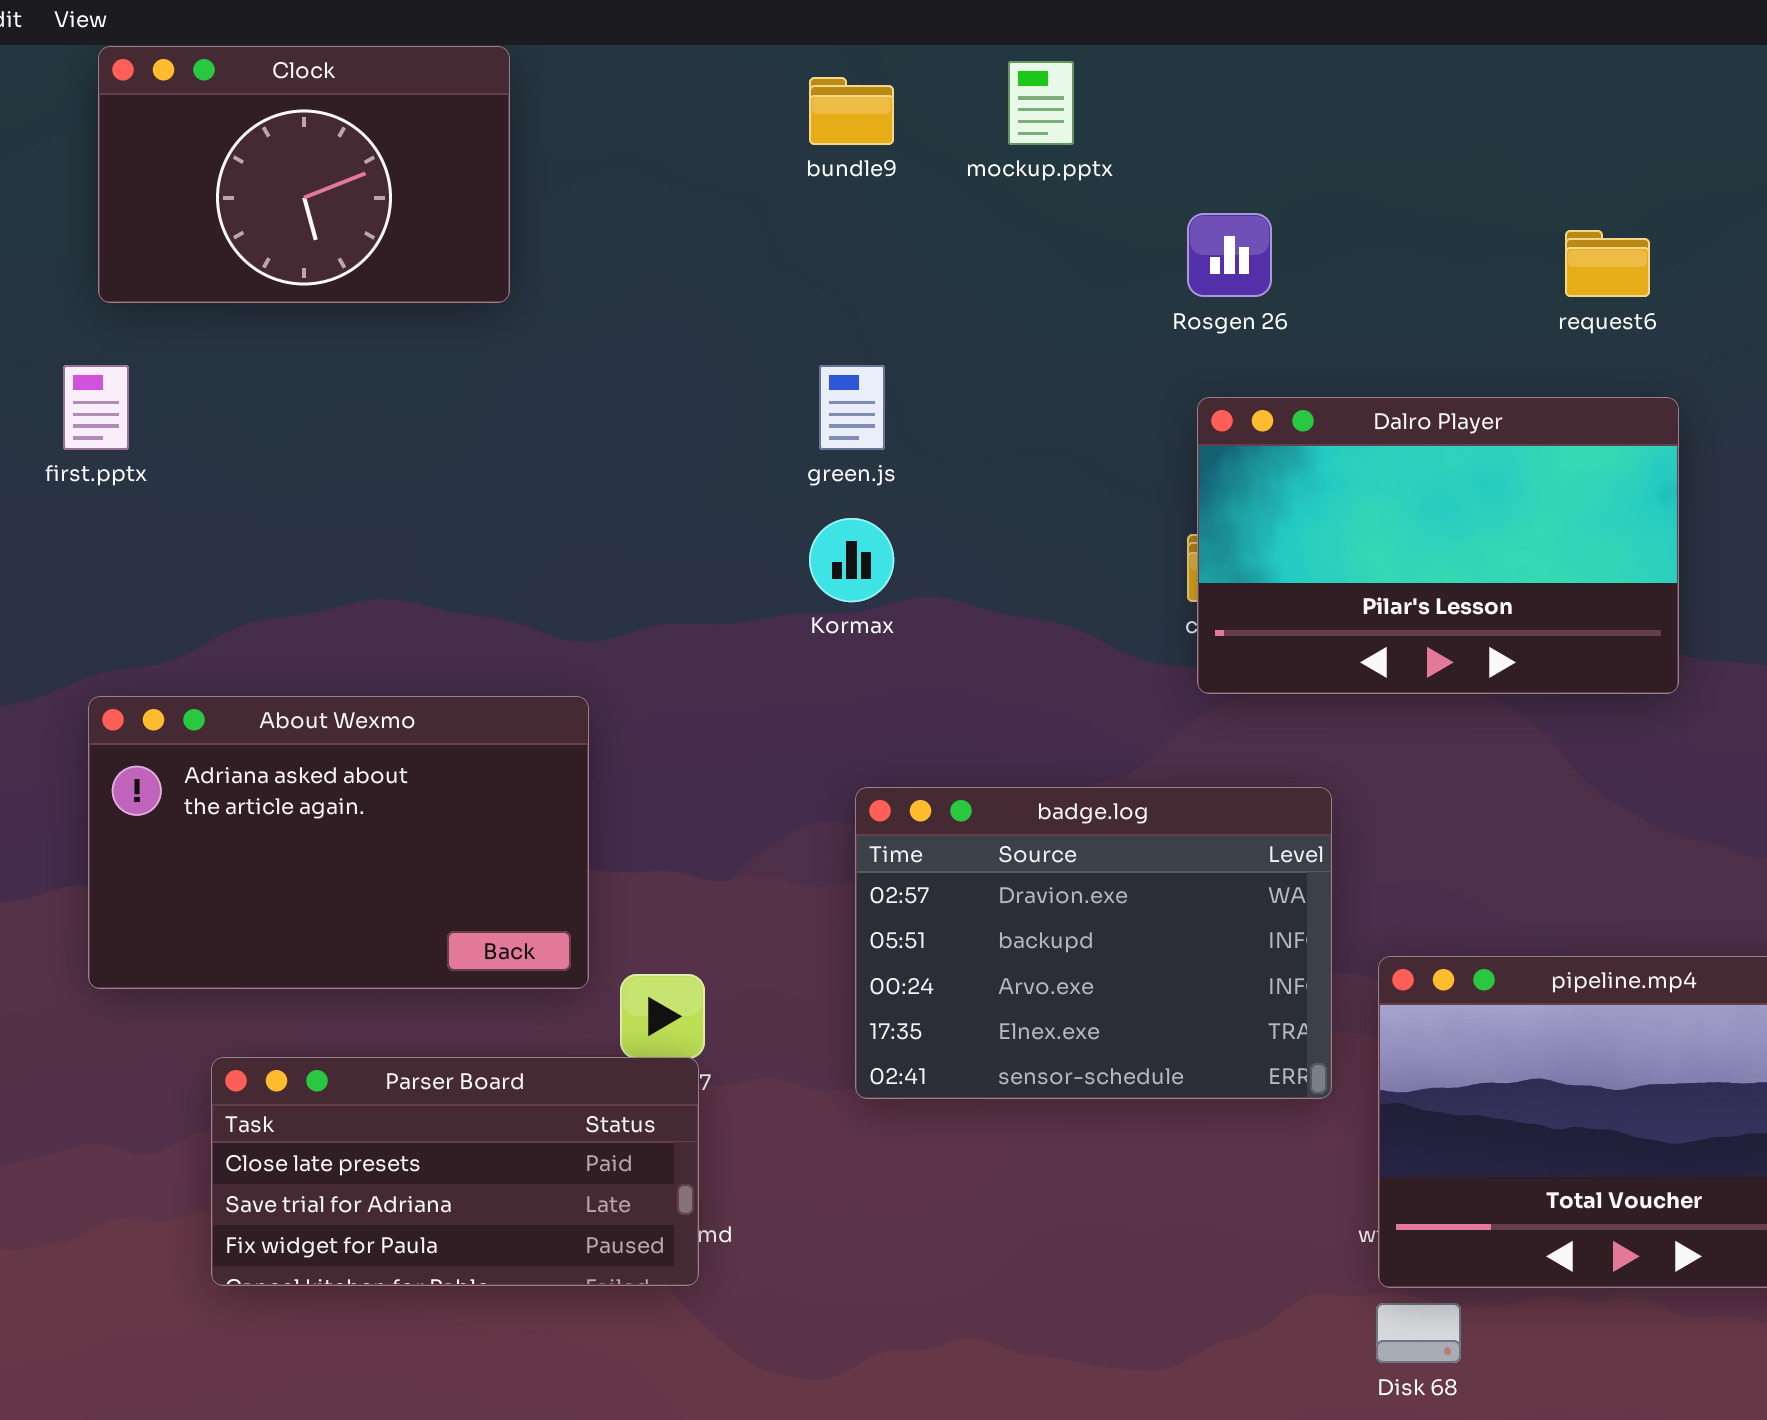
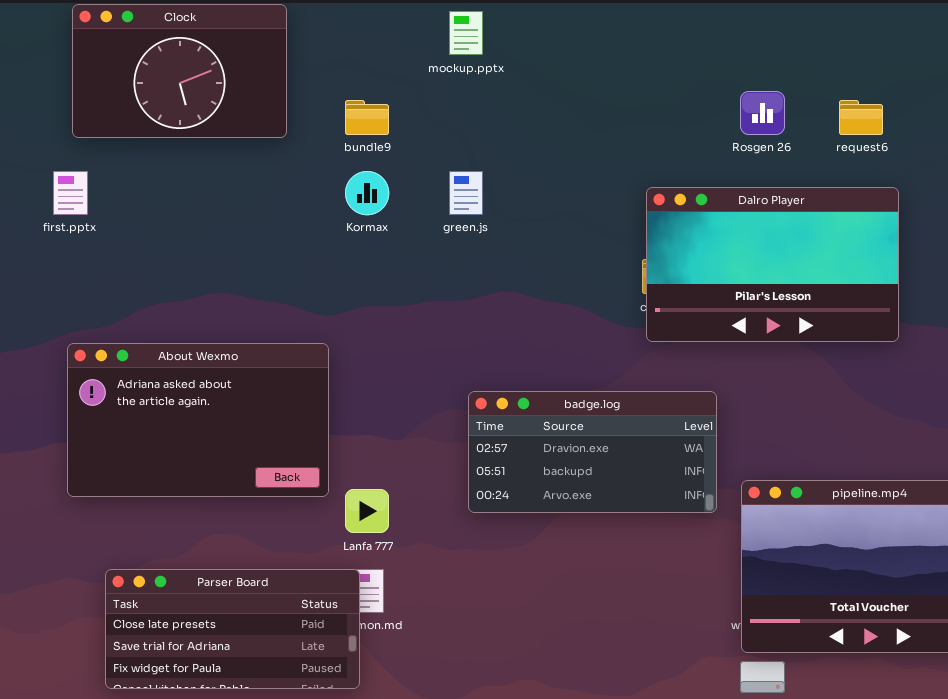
mockup.pptx: [1008,61,1074,145] -> [449,11,483,55], moved
bundle9: [809,77,894,145] -> [345,100,389,135], moved
Rosgen 26: [1187,213,1272,297] -> [740,91,785,135], moved
Kormax: [809,518,894,602] -> [345,171,389,215], moved
badge.log: [855,787,1332,1099] -> [468,391,717,513], resized
Parser Board: [211,1057,699,1286] -> [105,569,360,689], moved

